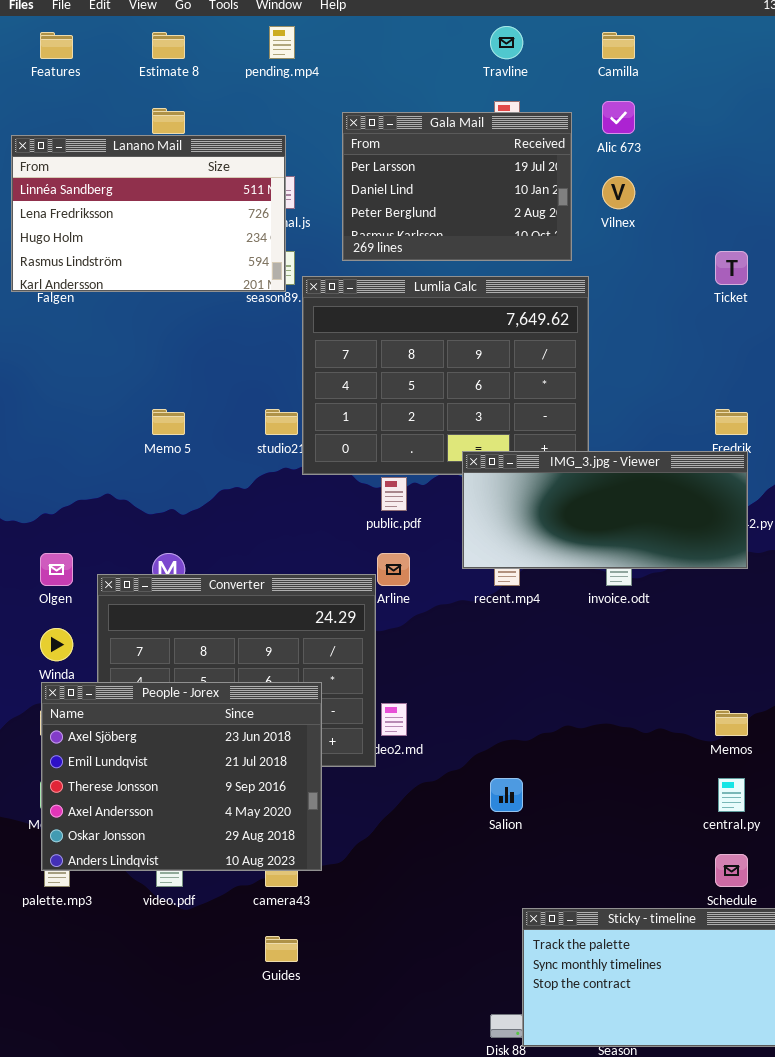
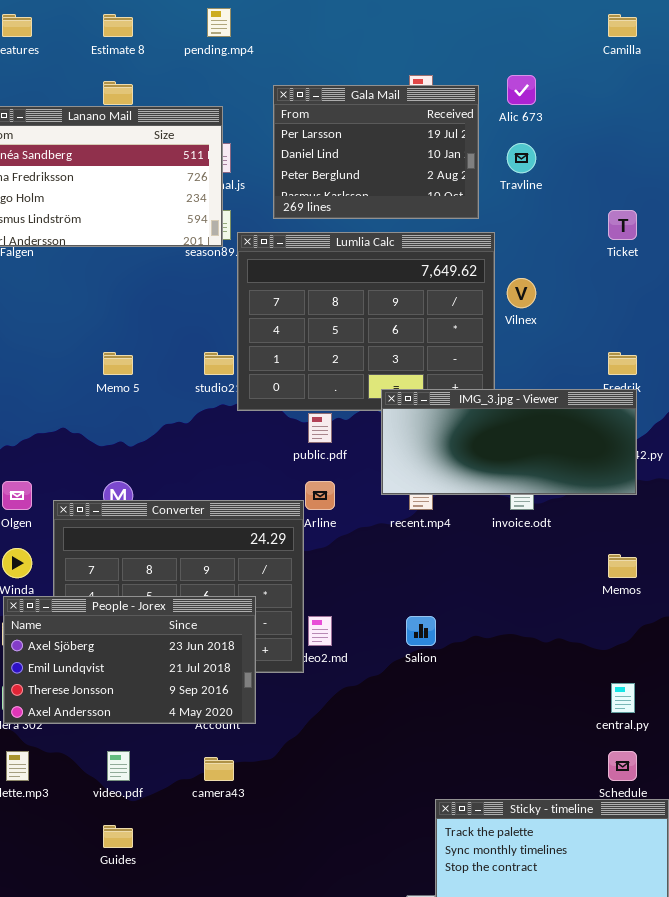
Travline: [490,26,523,59] -> [507,143,536,173], moved
Camilla: [602,32,635,59] -> [608,14,637,37], moved
Vilnex: [602,176,635,209] -> [507,278,536,308], moved
People - Jorex: [41,682,322,871] -> [3,596,256,724], resized
Memos: [715,710,748,736] -> [608,554,637,578], moved
Salion: [490,778,523,812] -> [406,616,436,646], moved
Guides: [265,936,298,962] -> [103,825,133,848], moved

